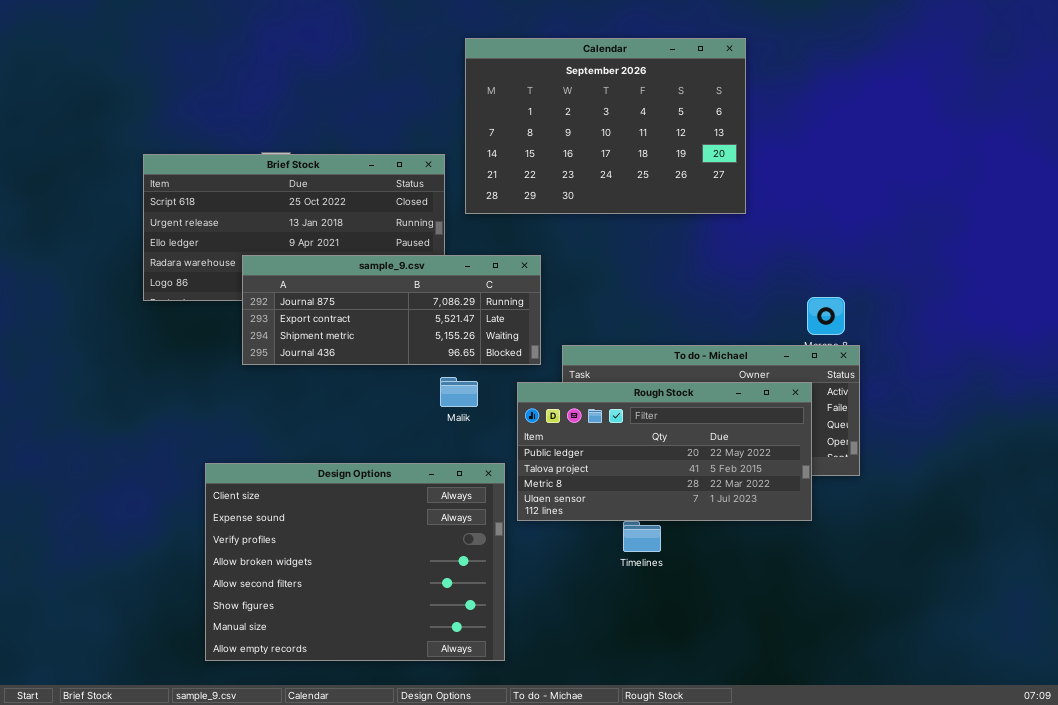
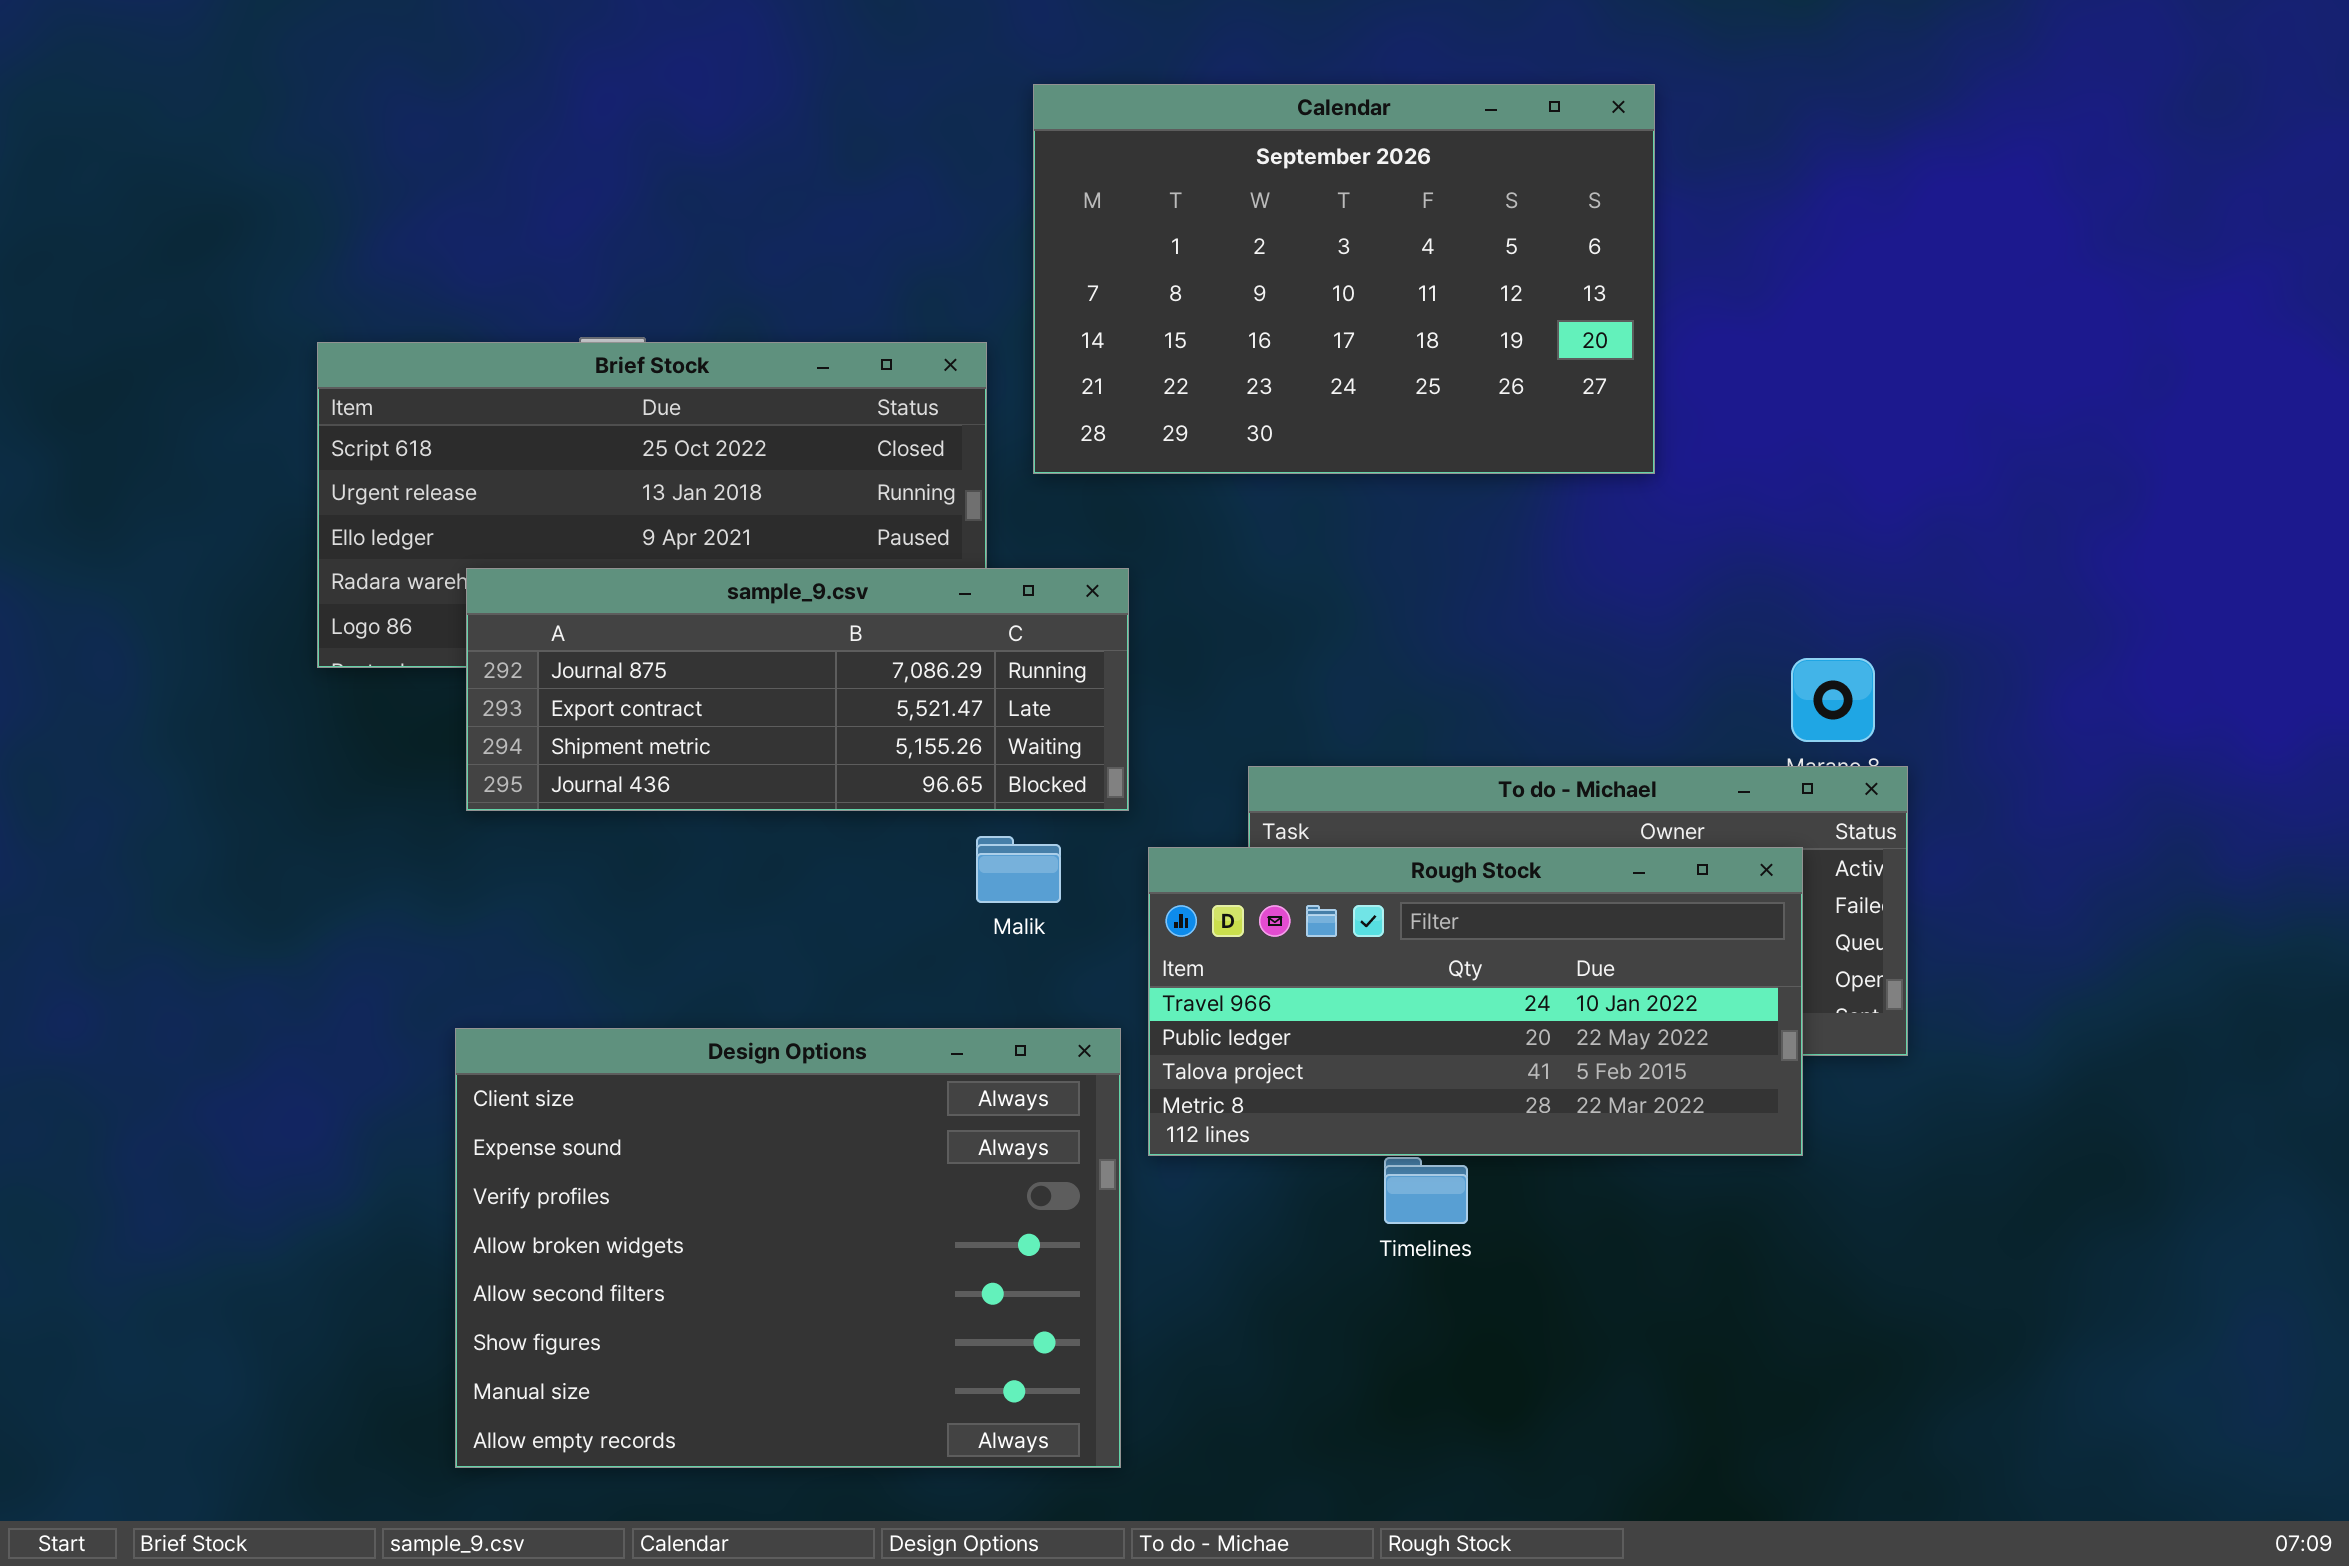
sample_9.csv: [242,255,541,365] -> [466,568,1129,811], moved
Rough Stock: [517,382,812,521] -> [1148,847,1803,1156], scrolled up 1 row

